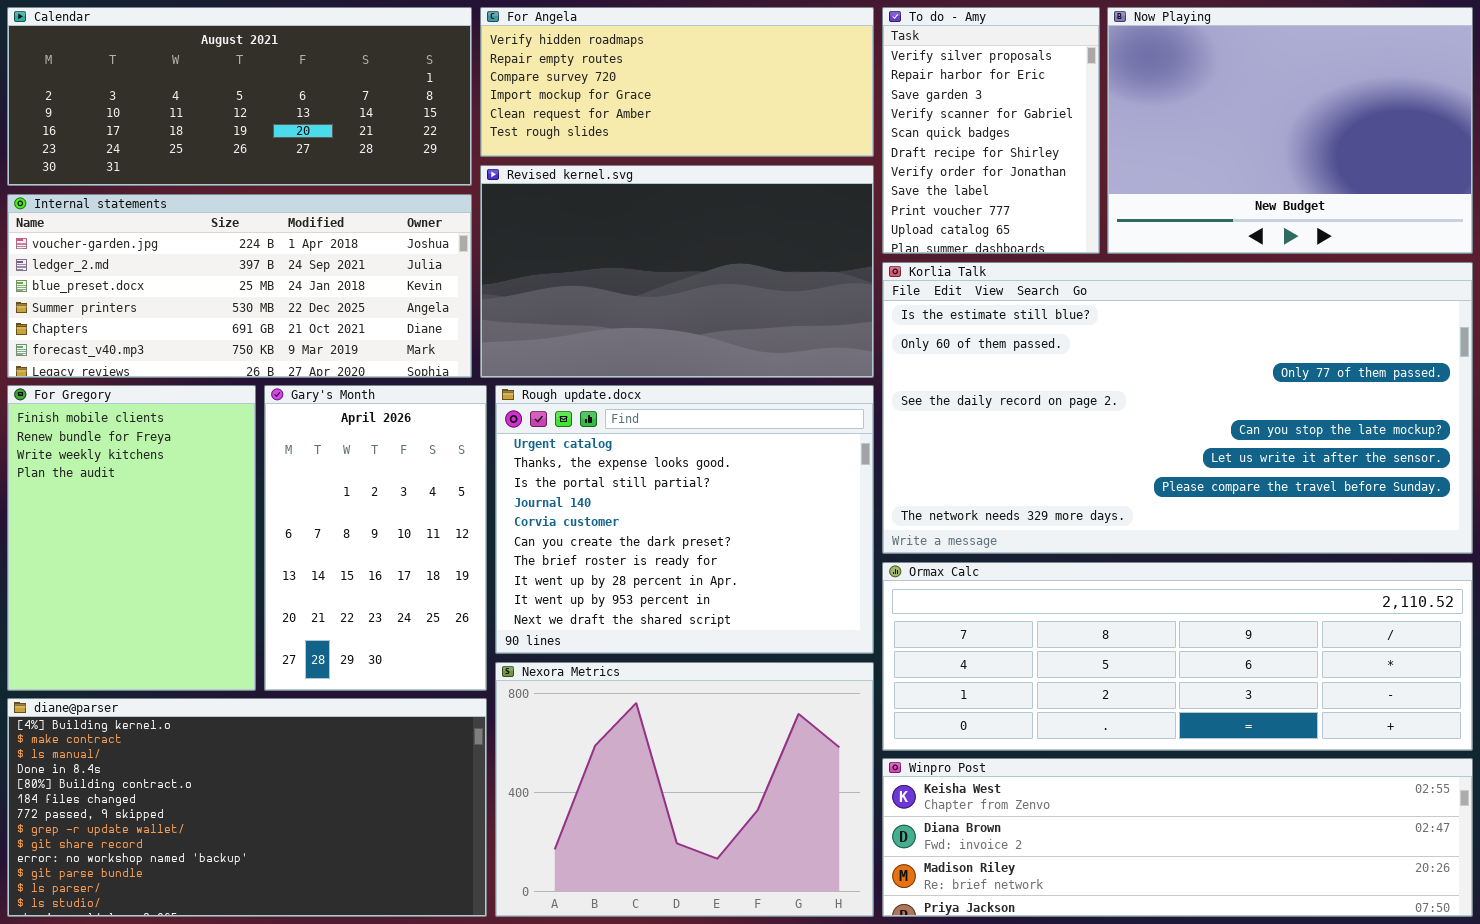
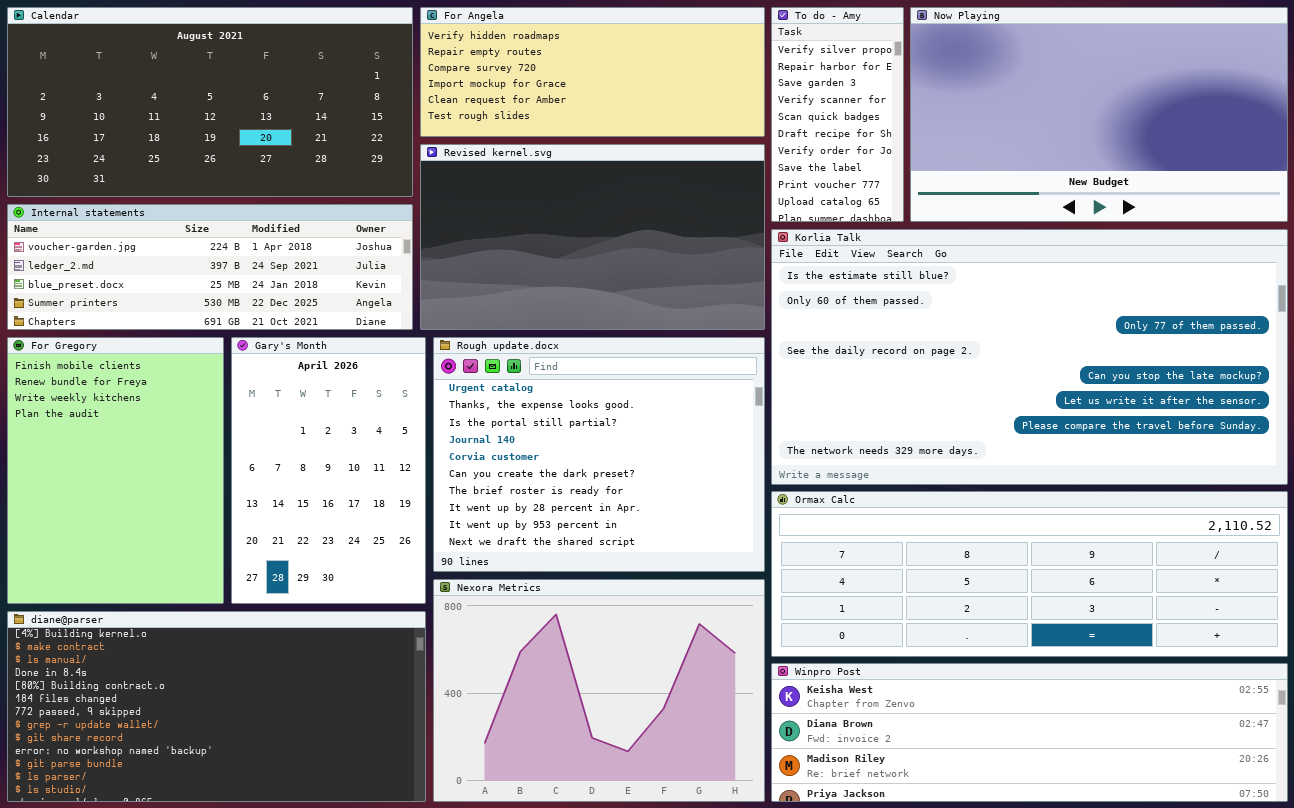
Calendar: [7,7,472,186] -> [7,7,413,197], resized
To do - Amy: [882,7,1100,254] -> [771,7,904,222], resized
Now Playing: [1107,7,1473,254] -> [910,7,1288,222], resized
Internal statements: [7,194,472,378] -> [7,204,413,330], resized

